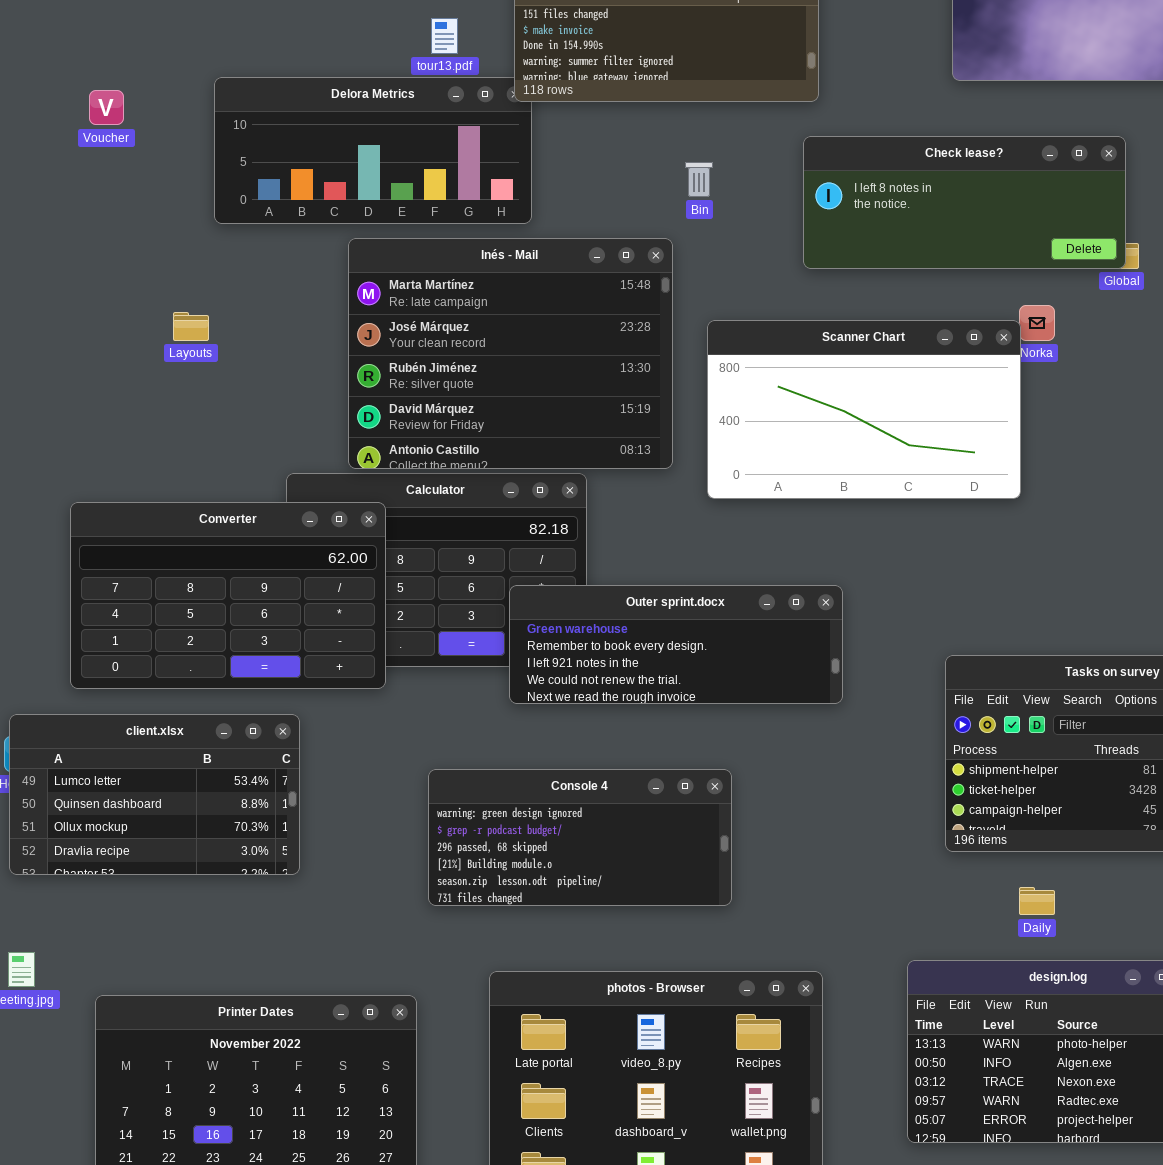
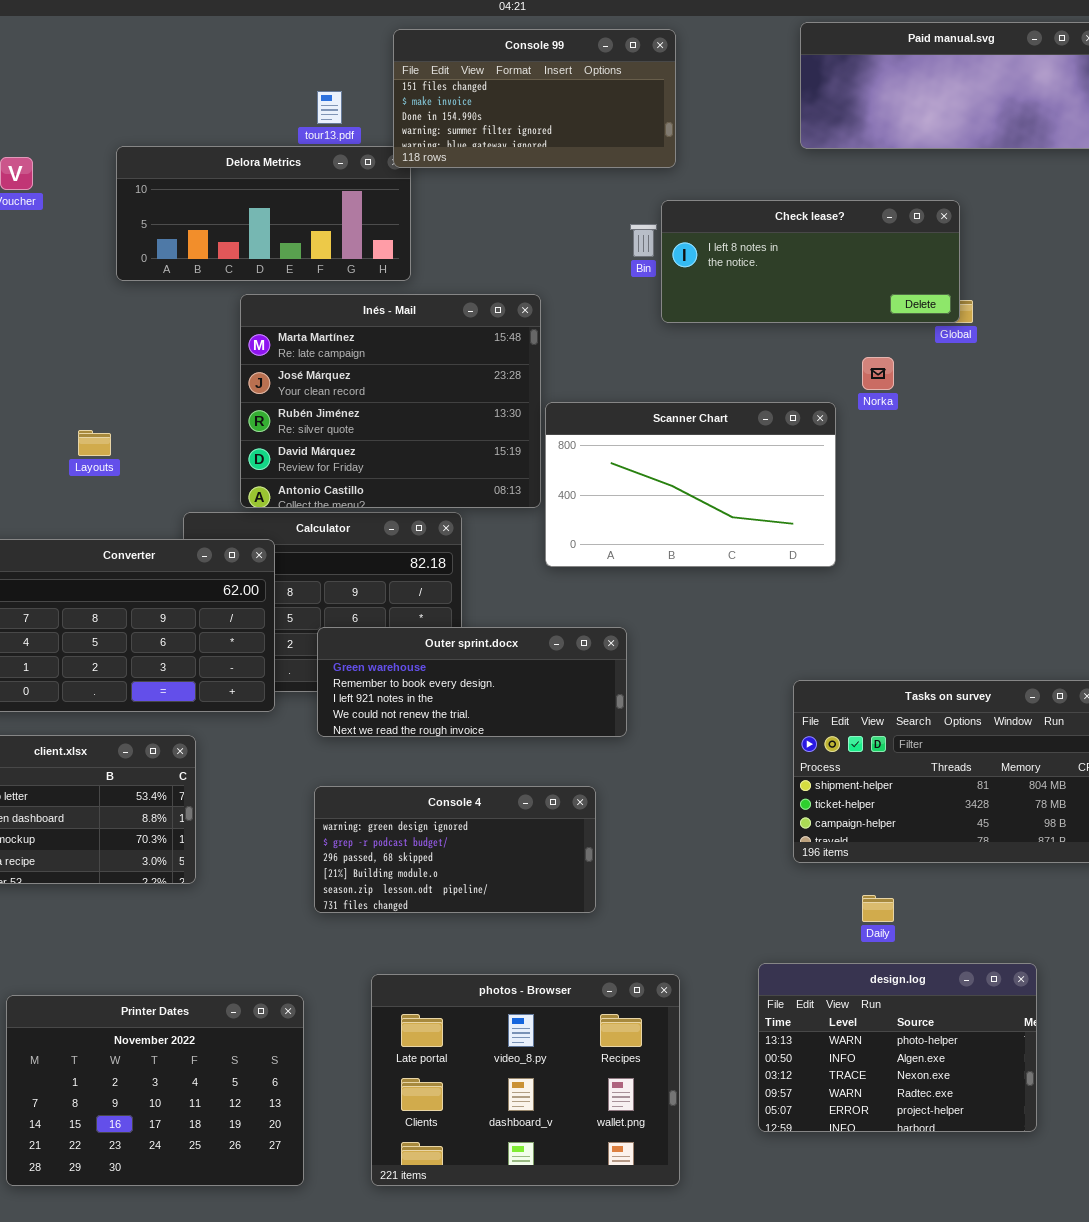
Bin: [685,162,713,197] -> [630,224,657,257], moved
Layouts: [173,312,209,341] -> [78,430,111,456], moved
Scanner Chart: [707,320,1021,499] -> [545,402,836,567], moved
Outer sprint.docx: [509,585,843,704] -> [317,627,627,737], moved

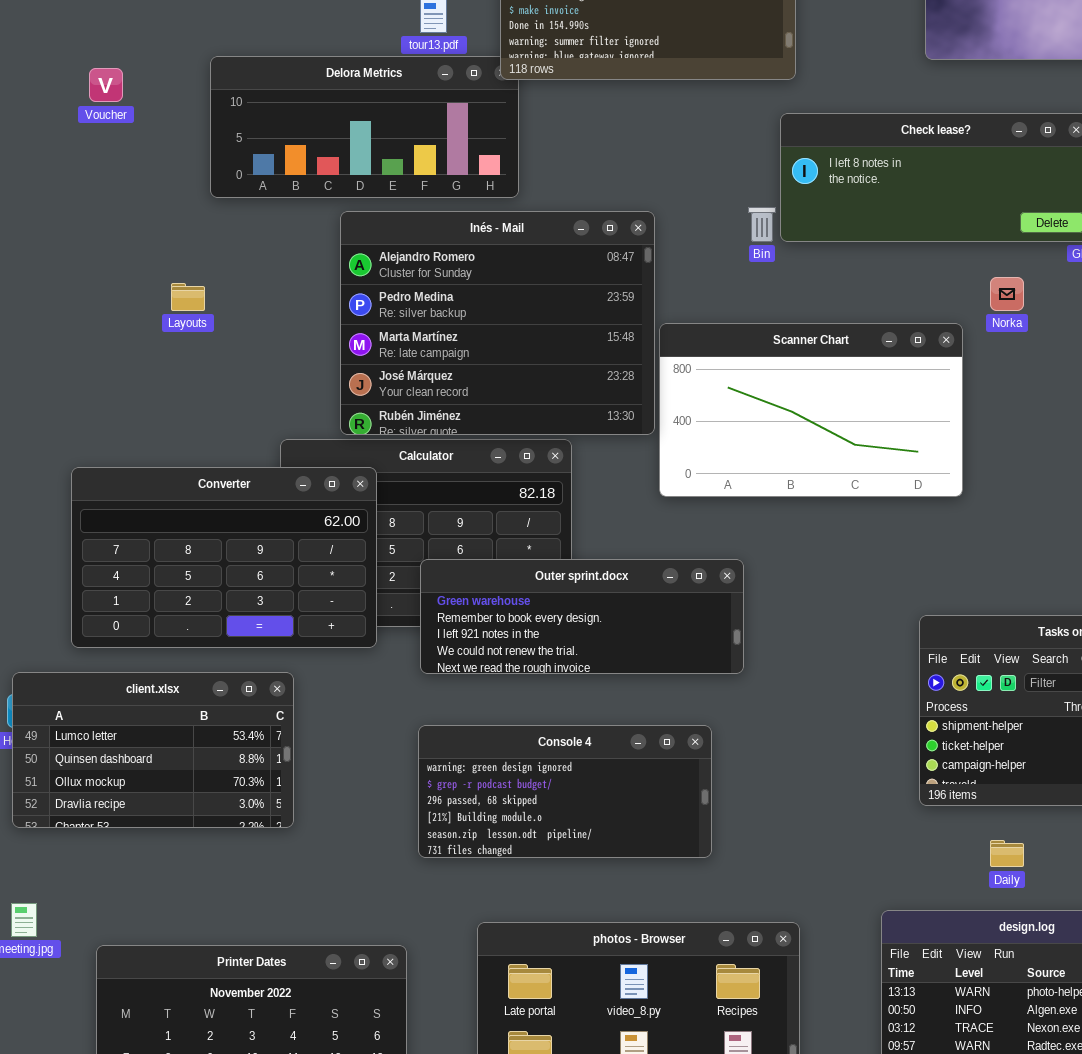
Bin: [630,224,657,257] -> [748,207,776,242], moved
Inés - Mail: [240,294,541,508] -> [340,211,655,435], scrolled up 2 rows
Layouts: [78,430,111,456] -> [171,283,205,311], moved

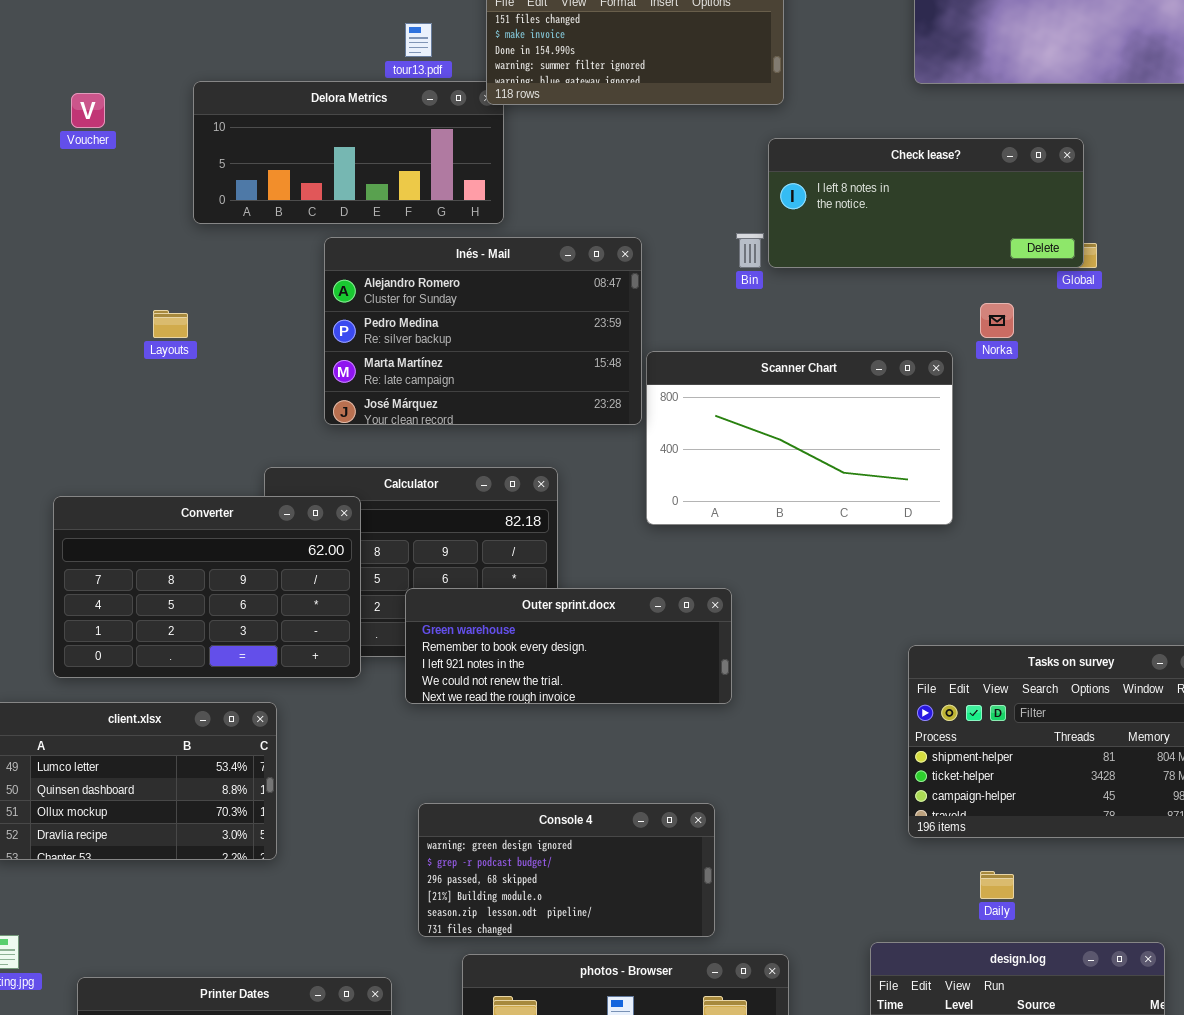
Inés - Mail: [340,211,655,435] -> [324,237,642,425], resized
Console 4: [418,725,712,858] -> [418,803,715,937], moved

